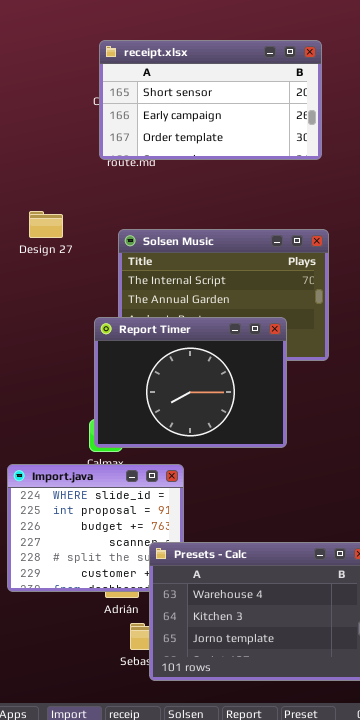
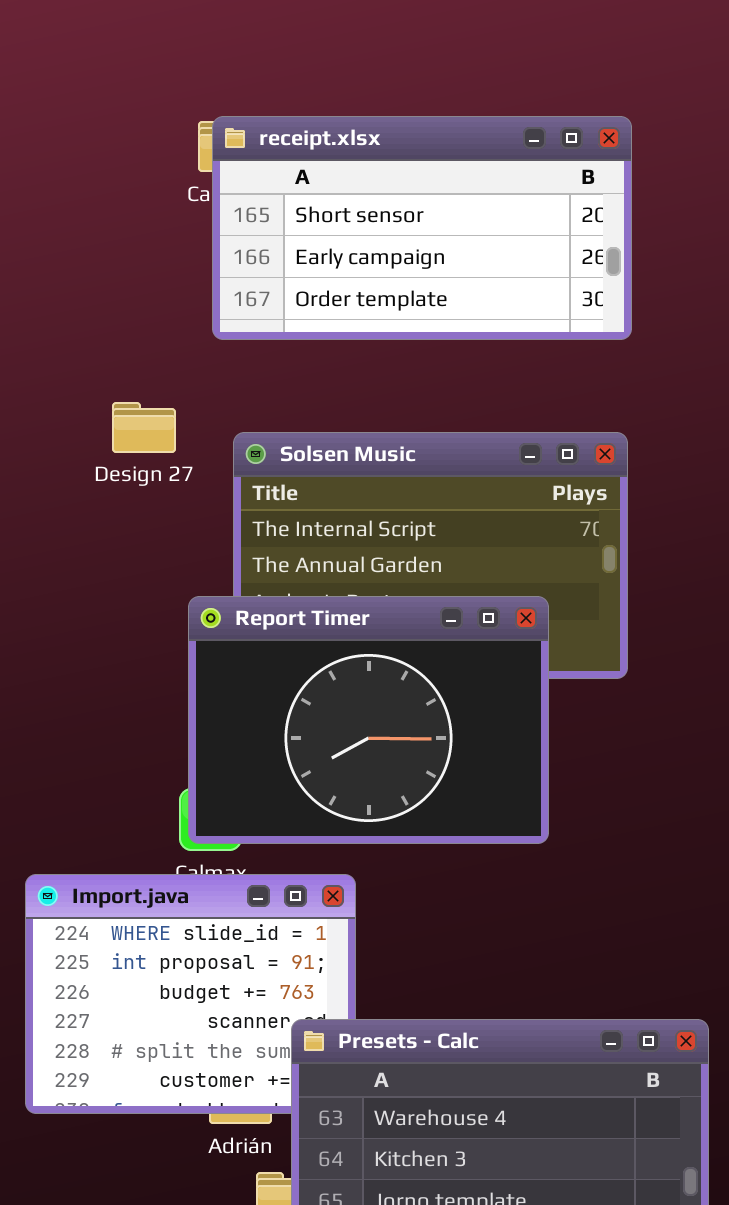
receipt.xlsx: [99,40,322,160] -> [212,116,632,340], moved
Design 27: [29,211,63,238] -> [112,402,176,453], moved

